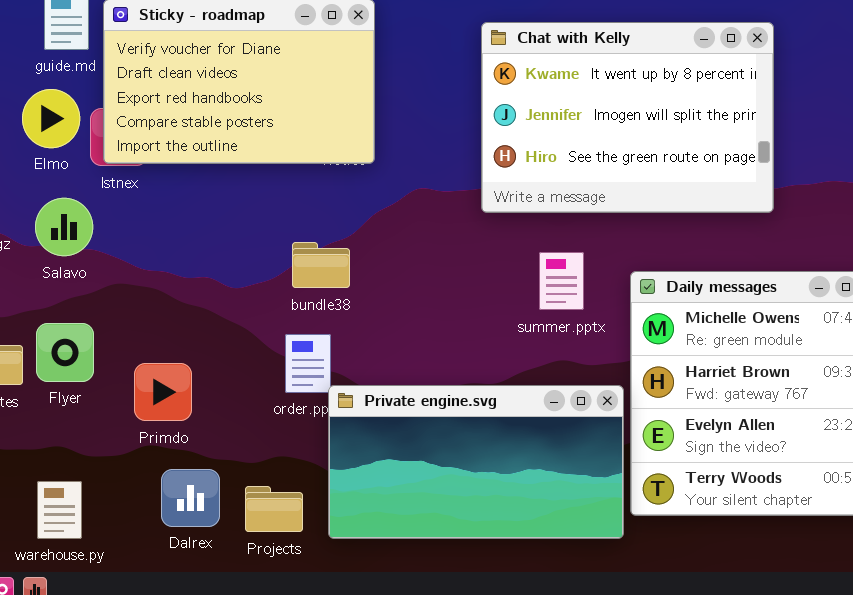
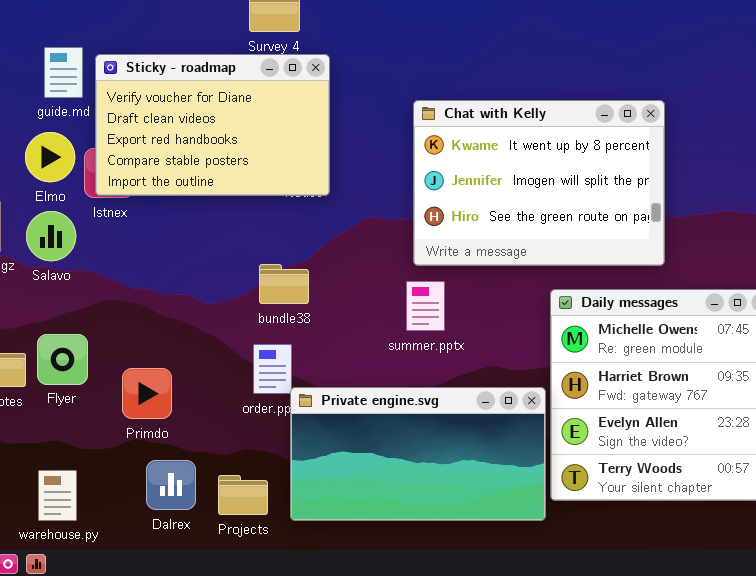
Chat with Kelly: [481,22,774,213] -> [413,100,665,266], moved
Salavo: [35,198,93,256] -> [26,211,76,261], moved
summer.pptx: [539,252,584,310] -> [406,281,445,331], moved

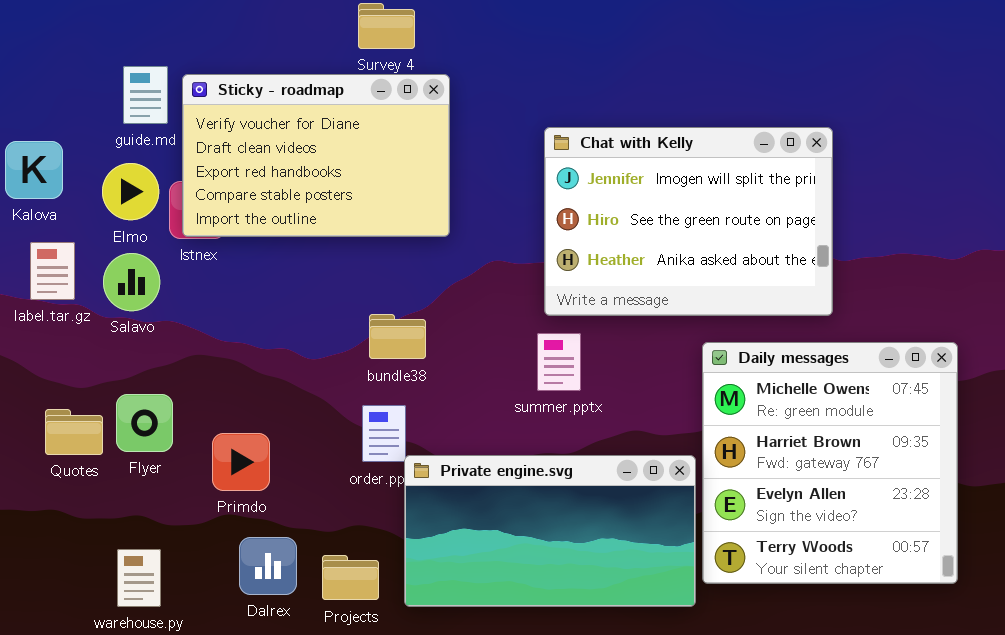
Chat with Kelly: [413,100,665,266] -> [544,127,833,316], scrolled down 1 row

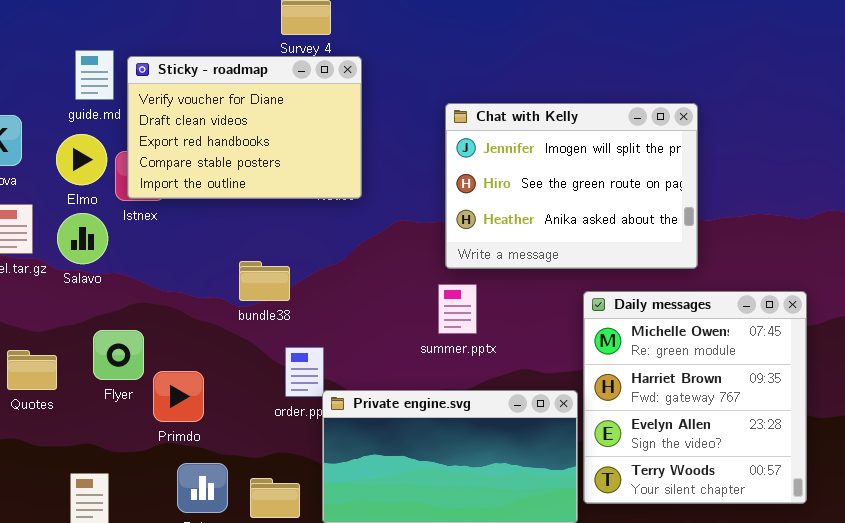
bundle38: [369,314,426,359] -> [239,261,290,301], moved
Flyer: [116,394,173,452] -> [93,330,144,380], moved

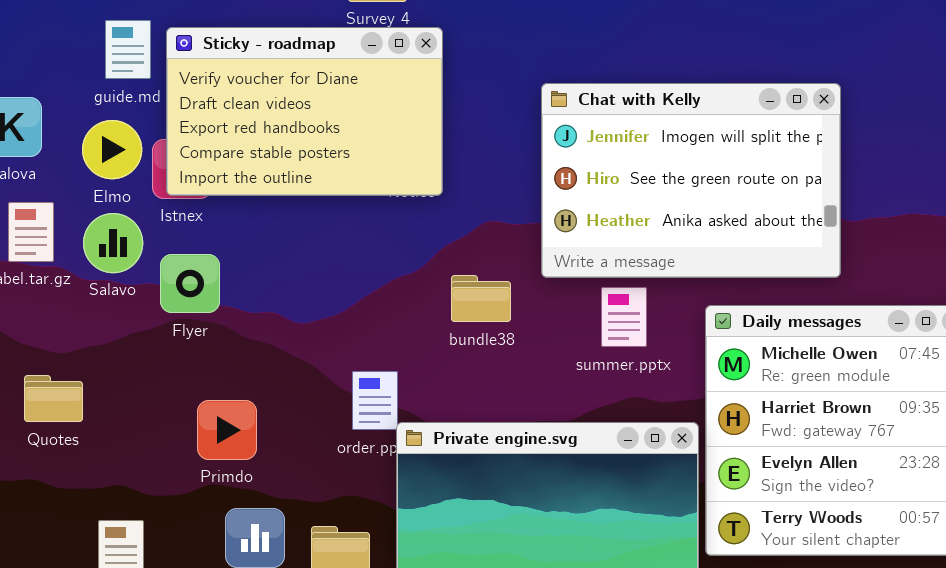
bundle38: [239,261,290,301] -> [451,275,511,322], moved
summer.pptx: [438,284,477,334] -> [601,287,647,347], moved
Flyer: [93,330,144,380] -> [160,254,220,313], moved

